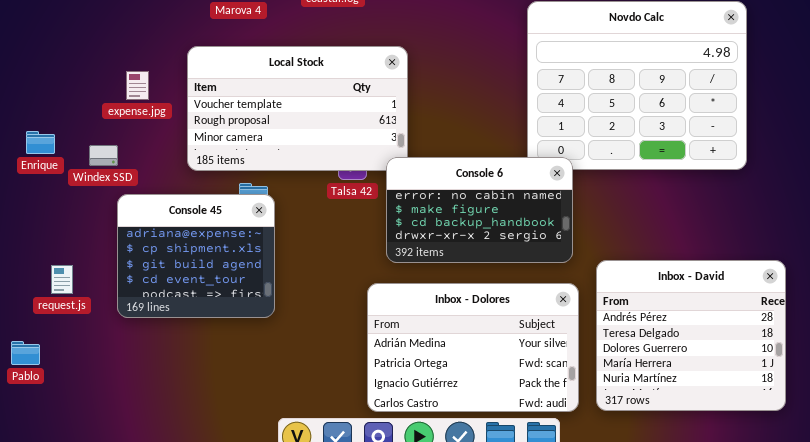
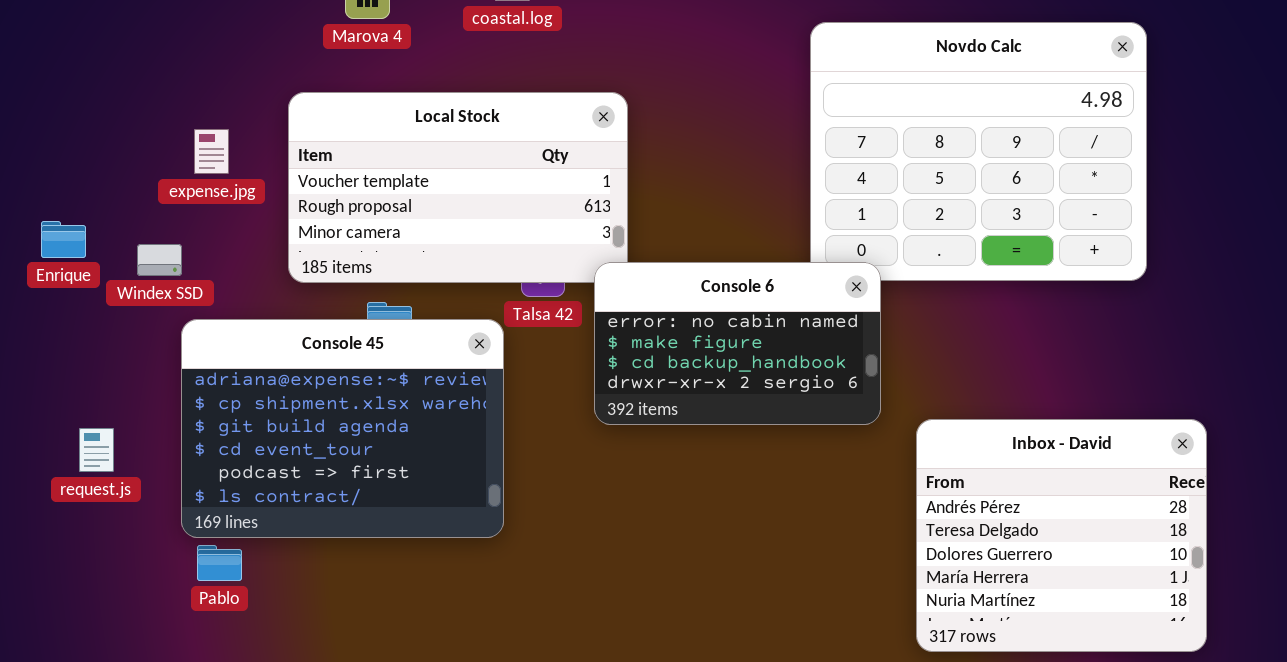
Console 45: [117,194,275,318] -> [181,319,504,538], resized
Inbox - Dolores: [367,283,579,412] -> none, closed
Pablo: [11,341,40,365] -> [197,545,242,581], moved

